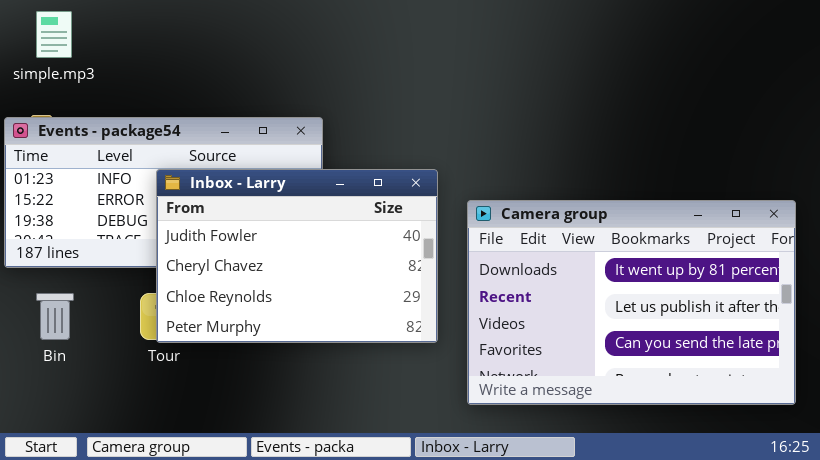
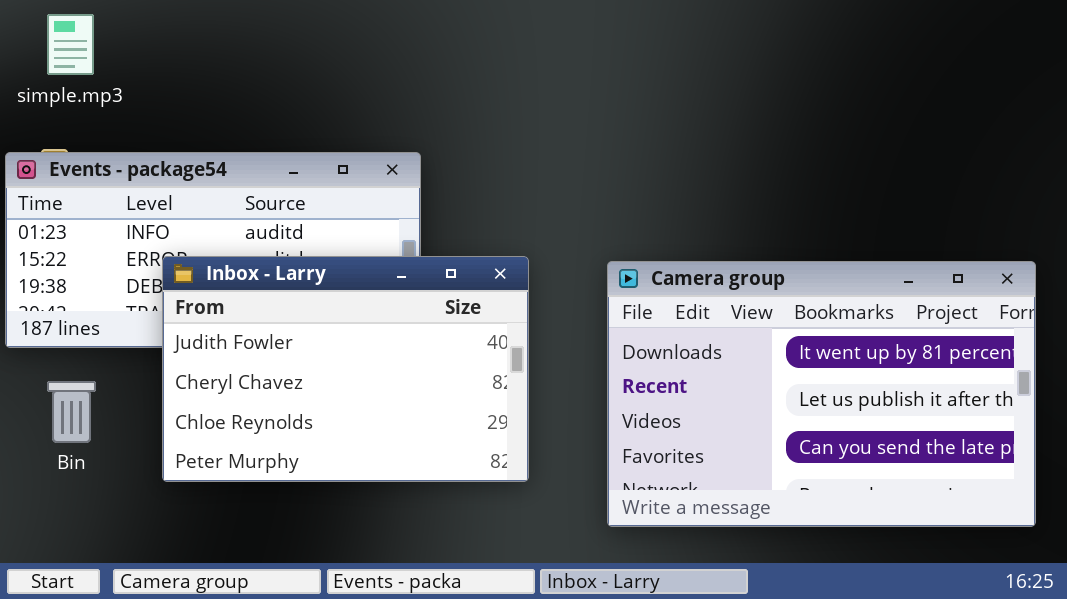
Inbox - Larry: [156,169,438,343] -> [162,256,529,482], moved

